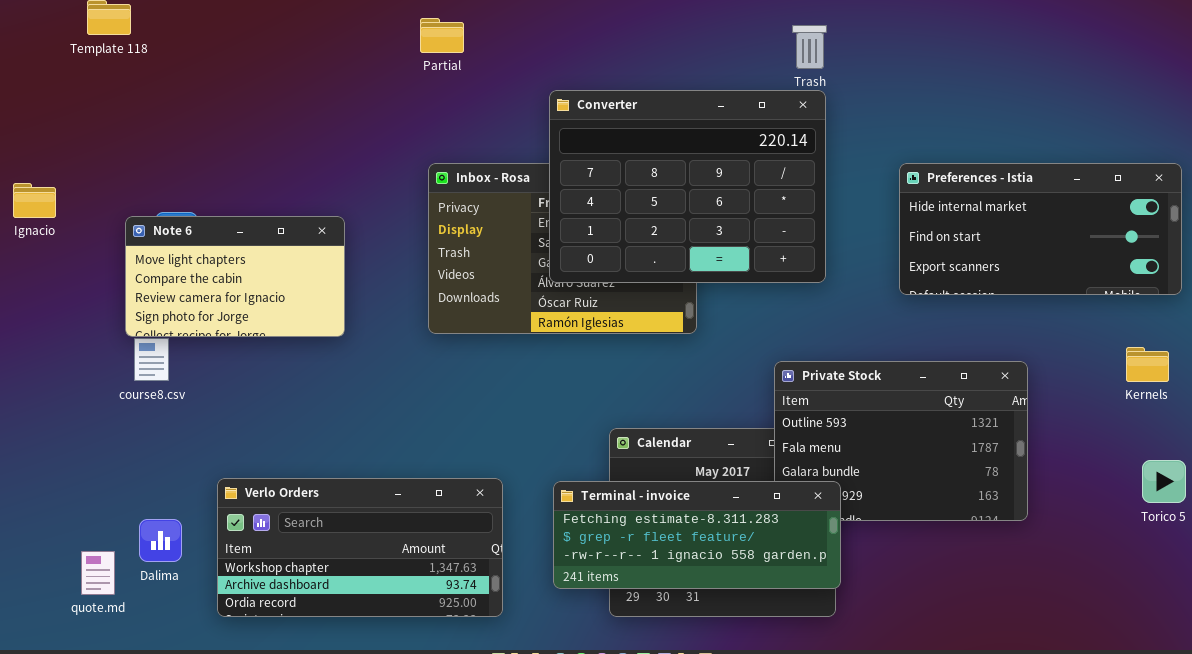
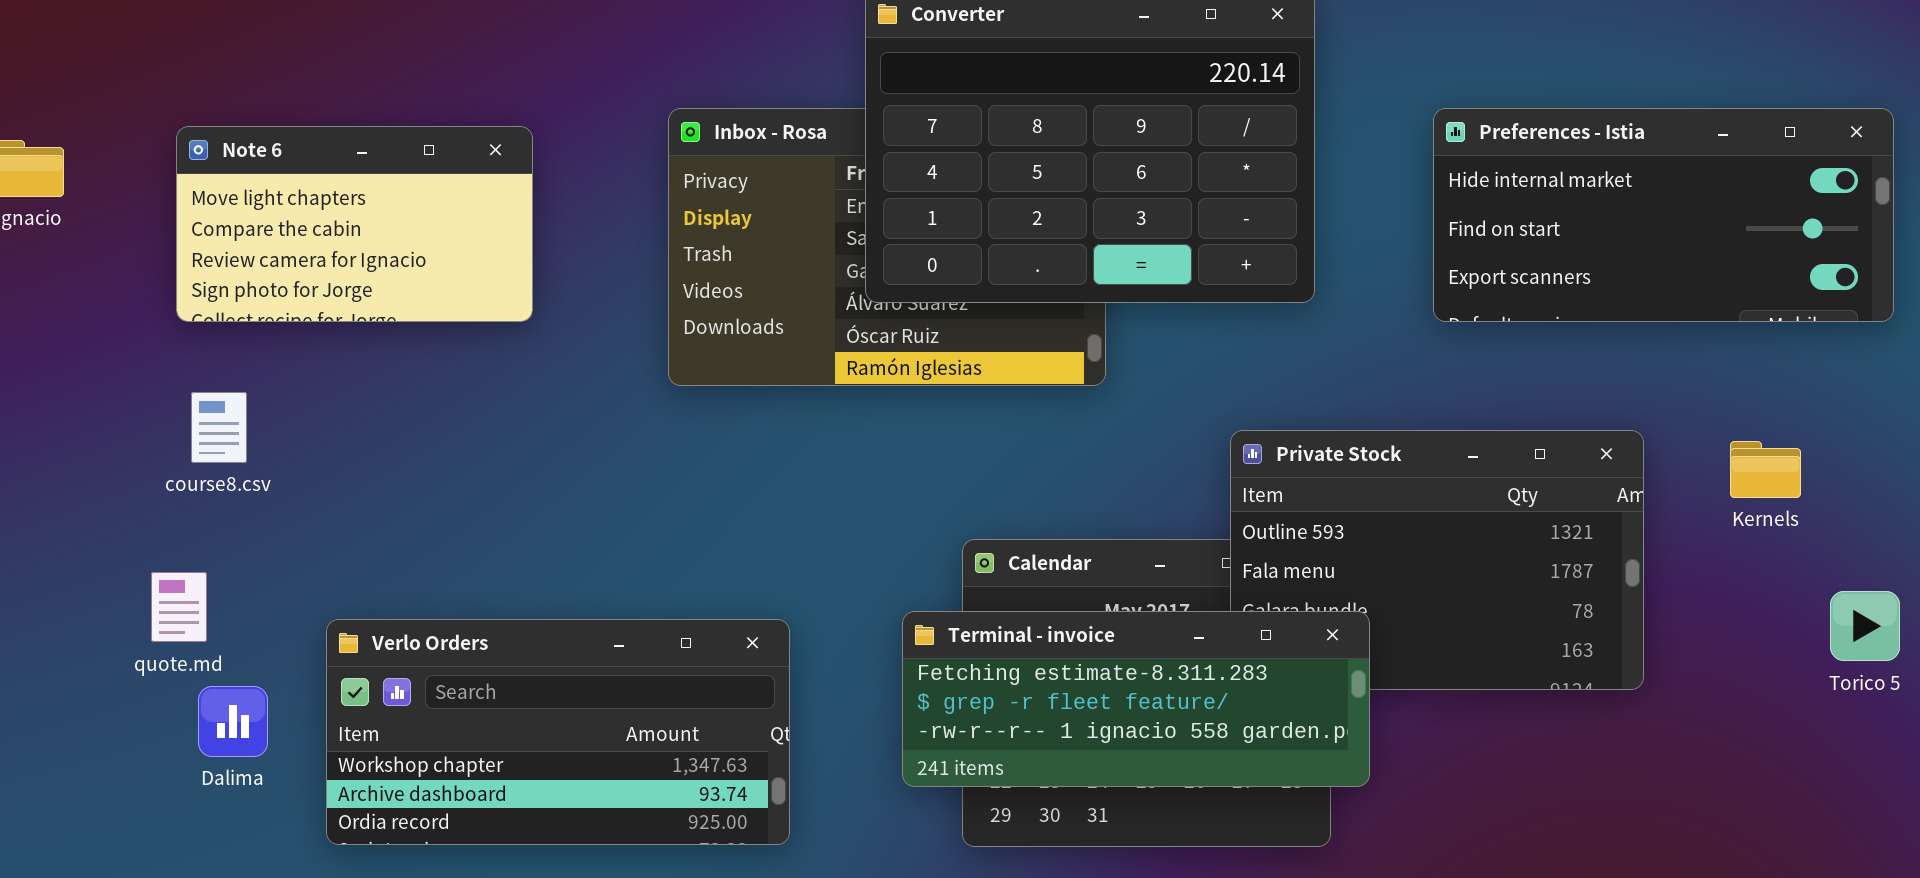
Note 6: [125,216,345,337] -> [176,126,533,322], moved
Kernels: [1126,347,1169,382] -> [1730,441,1801,498], moved
Terminal - invoice: [553,481,841,589] -> [902,611,1370,787], moved
quote.md: [81,551,115,595] -> [151,572,207,642], moved

